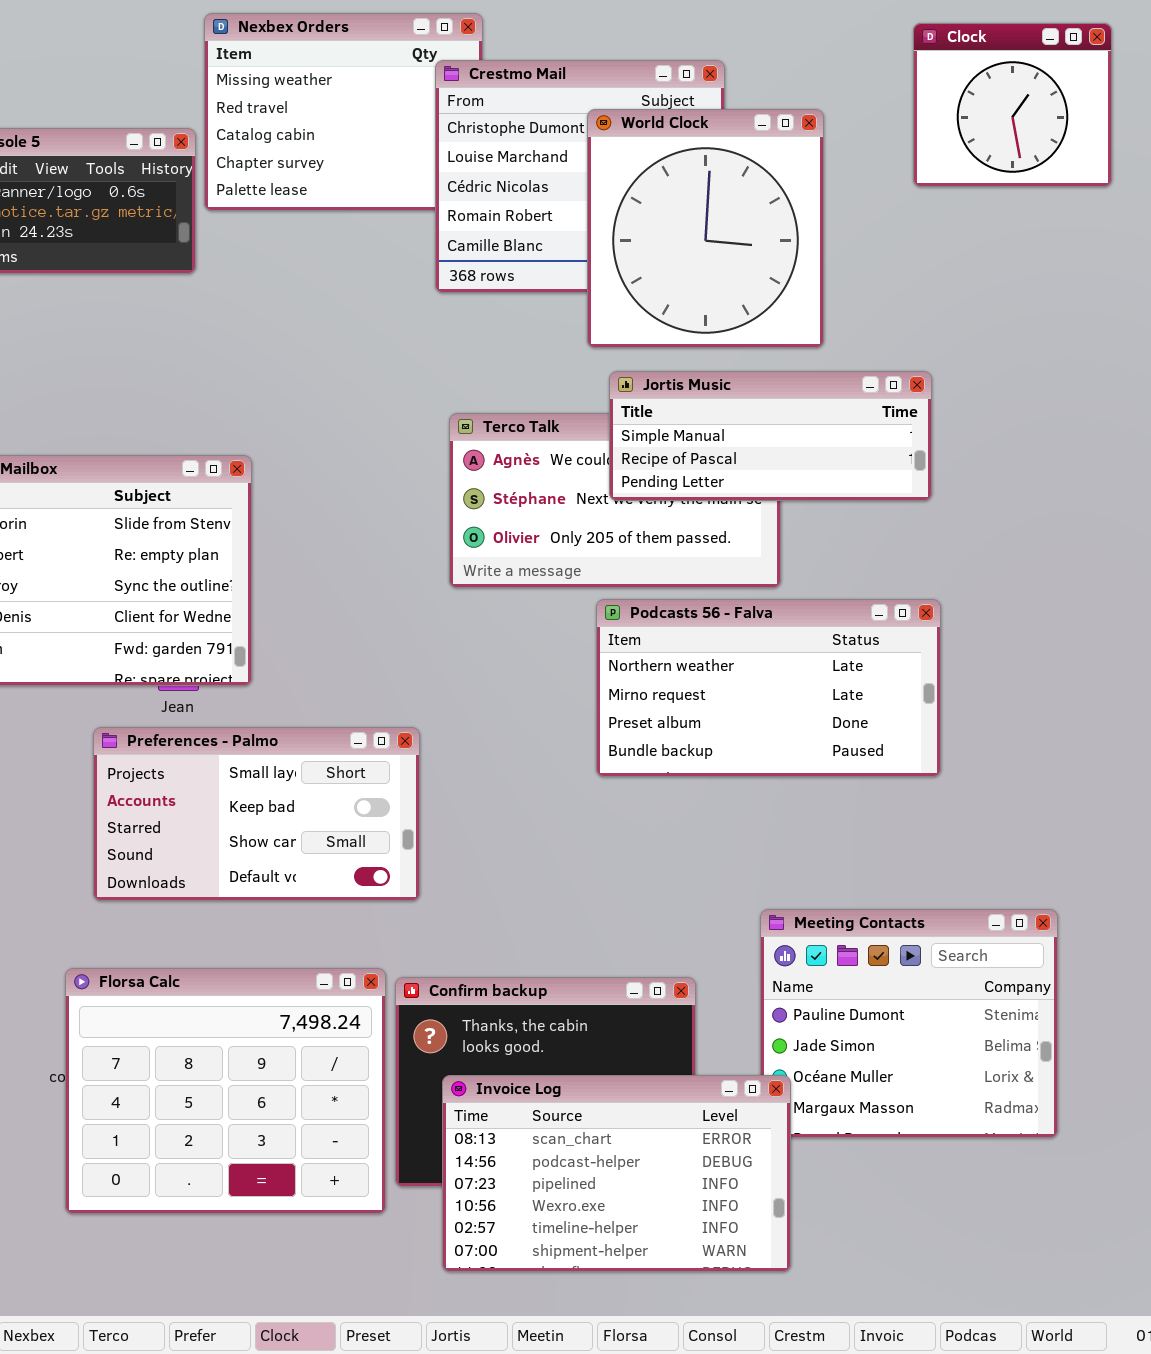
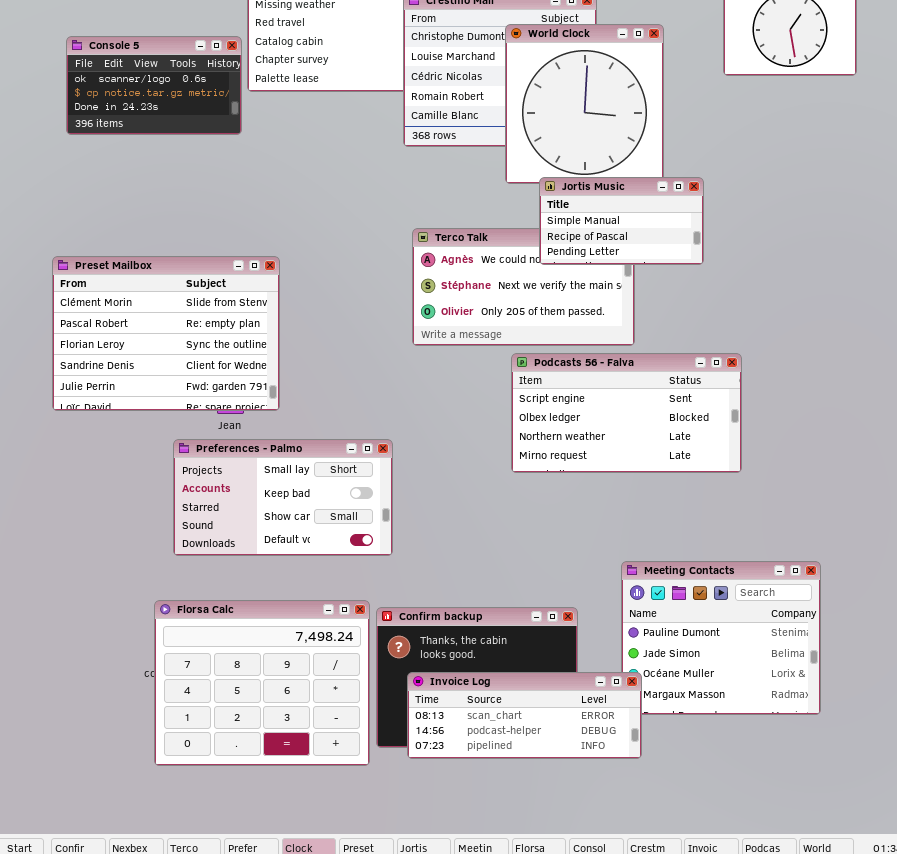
Jortis Music: [609,371,932,501] -> [539,177,704,265], moved, resized
Podcasts 56 - Falva: [596,599,941,777] -> [511,353,742,473], scrolled up 2 rows
Invoice Log: [442,1075,791,1272] -> [407,672,642,759], resized

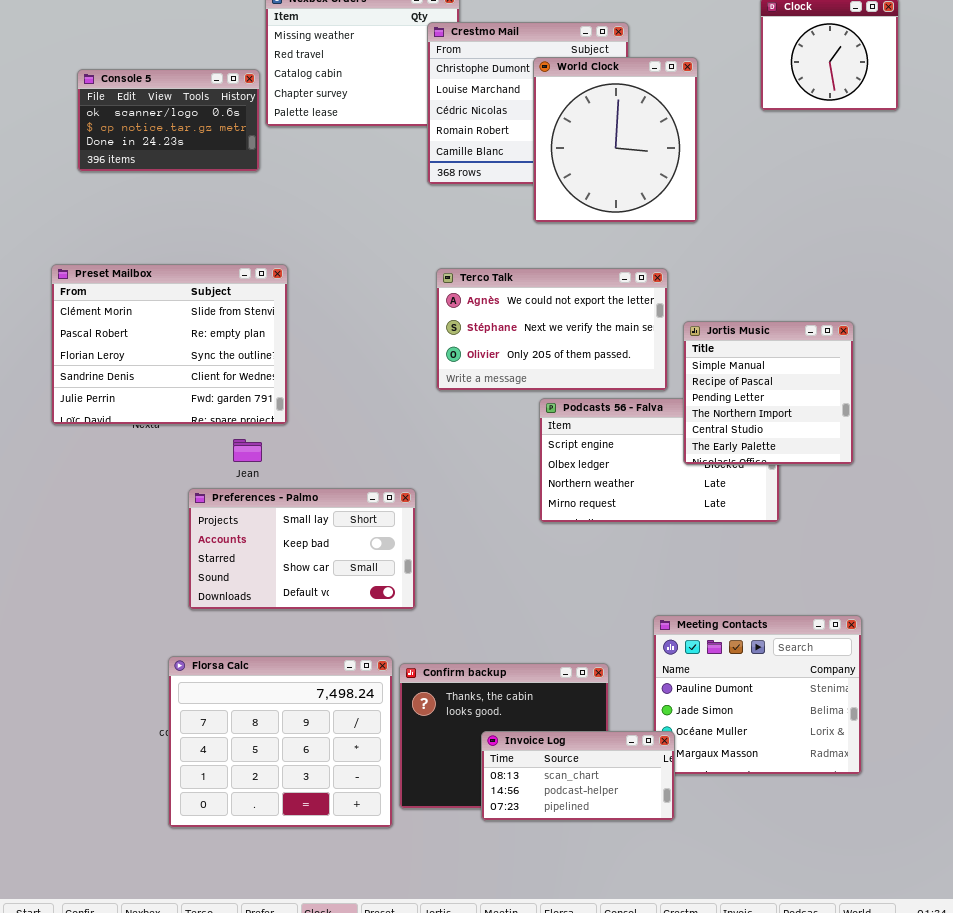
Jortis Music: [539,177,704,265] -> [683,321,854,465], moved, resized
Preset Mailbox: [52,256,280,411] -> [51,264,288,425], moved
Invoice Log: [407,672,642,759] -> [481,731,675,821], resized

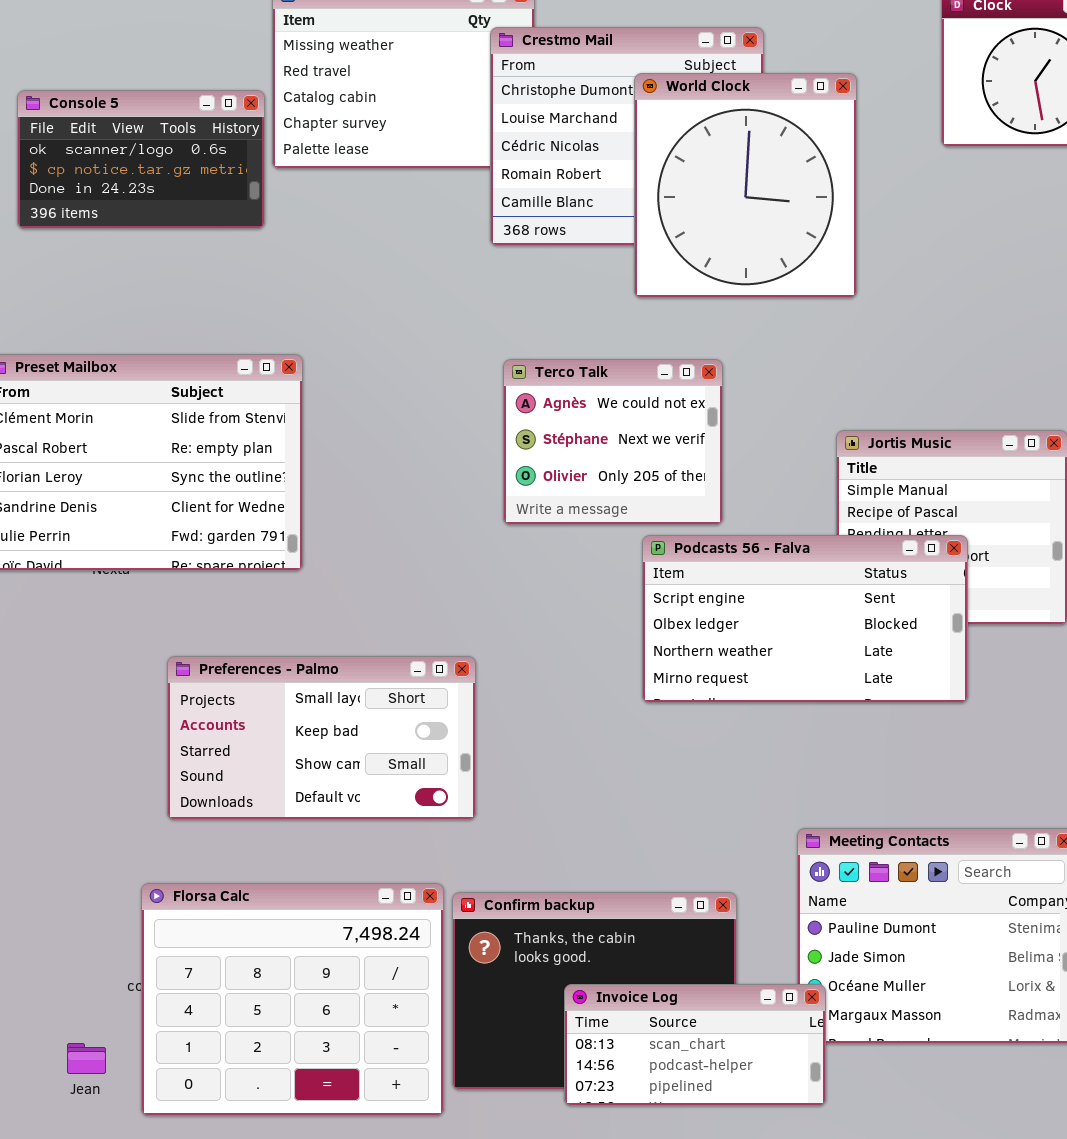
Terco Talk: [436,268,668,391] -> [503,359,723,525], resized
Podcasts 56 - Falva: [539,398,780,523] -> [642,535,968,703], raised
Jean: [233,439,262,462] -> [67,1043,106,1074], moved

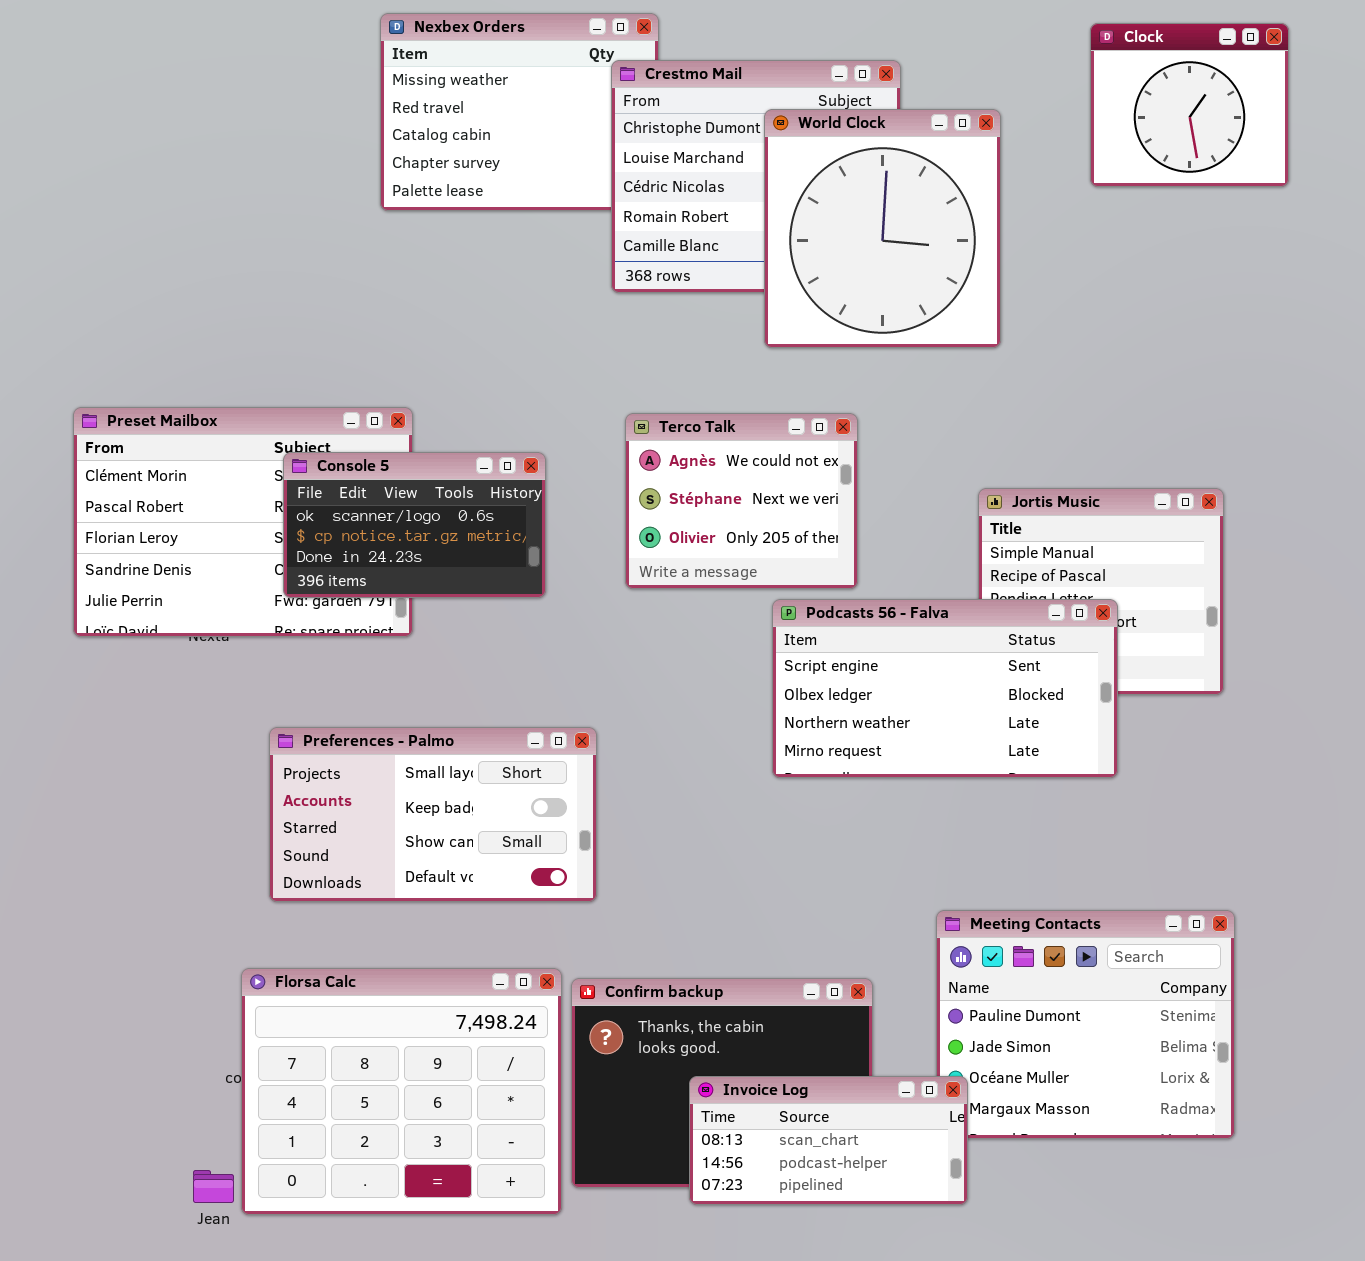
Console 5: [17,90,265,229] -> [283,452,546,598], moved
Jean: [67,1043,106,1074] -> [193,1170,234,1203], moved

